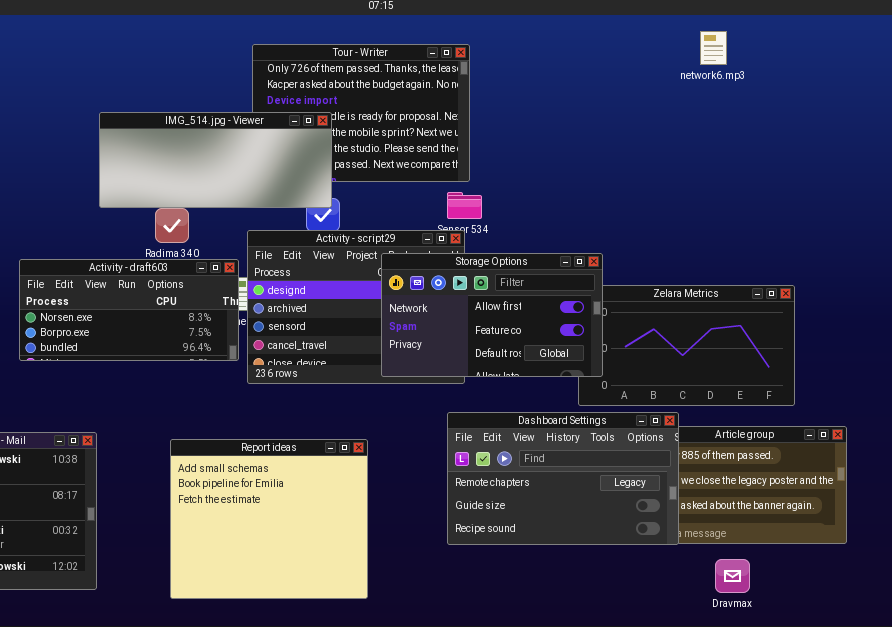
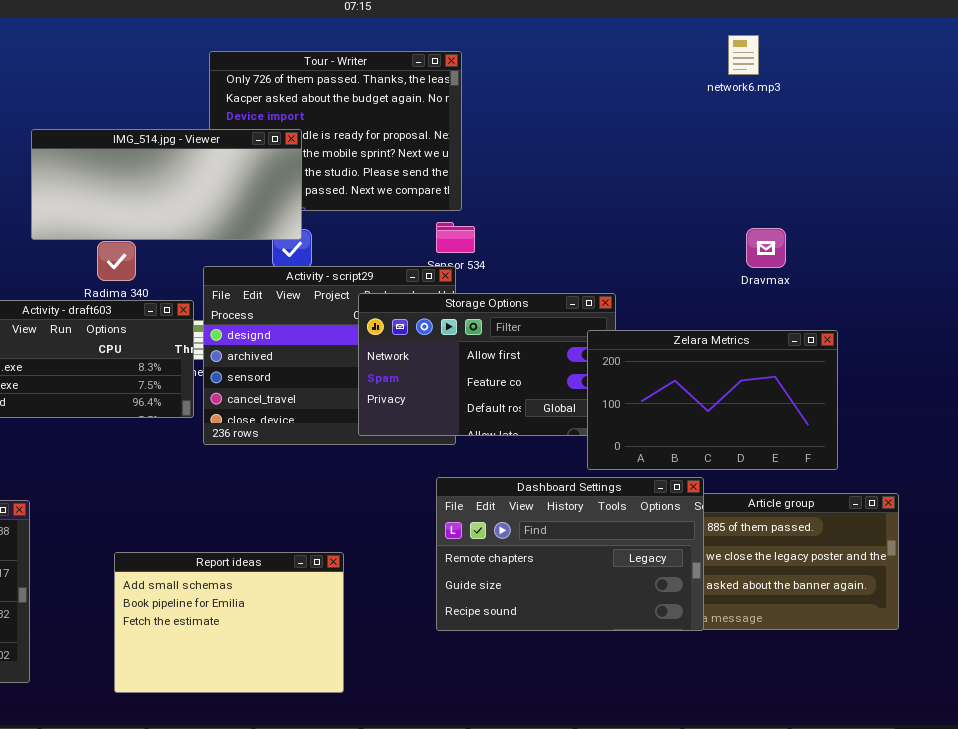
Zelara Metrics: [578,285,795,406] -> [587,330,838,470], raised
Report ideas: [170,439,368,599] -> [114,552,344,693], resized
Dravmax: [715,559,750,593] -> [746,228,786,268], moved

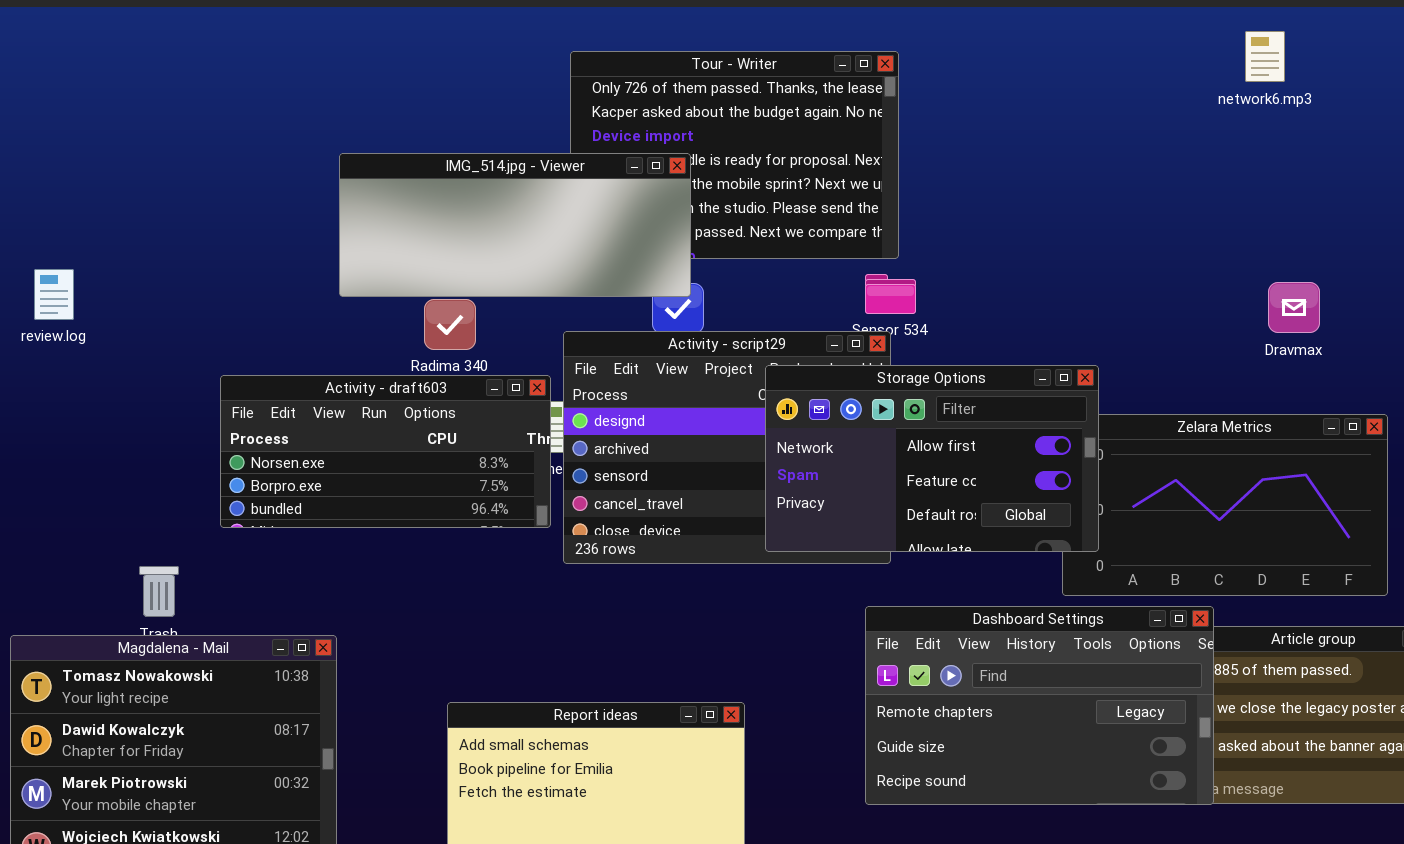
Storage Options: [358,293,616,436] -> [765,365,1099,552], raised

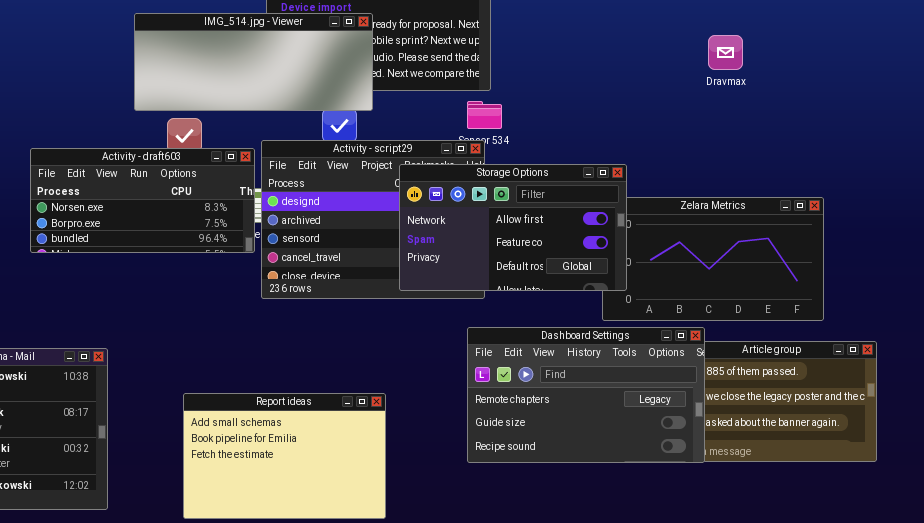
IMG_514.jpg - Viewer: [339,153,691,297] -> [134,13,373,111], moved
Dravmax: [1268,282,1320,333] -> [708,35,743,70], moved
Activity - draft603: [220,375,551,528] -> [30,148,255,253], moved

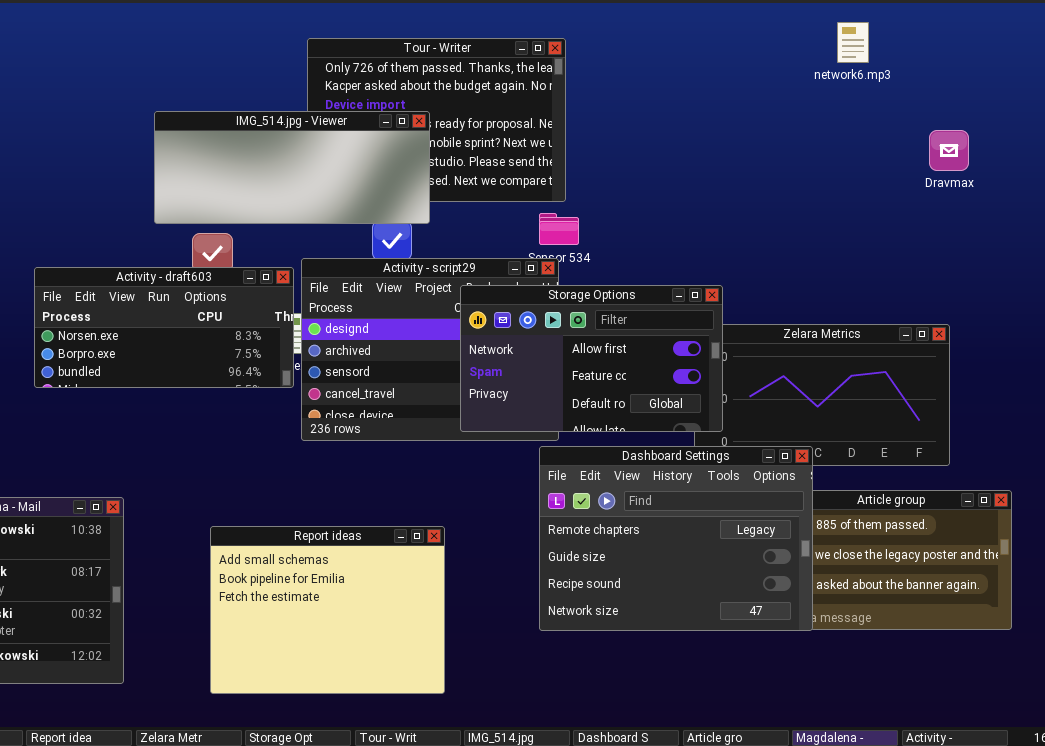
Dravmax: [708,35,743,70] -> [929,130,969,171], moved
Dashboard Settings: [467,327,705,463] -> [539,446,813,631], resized
Report ideas: [183,393,386,519] -> [210,526,445,694], resized

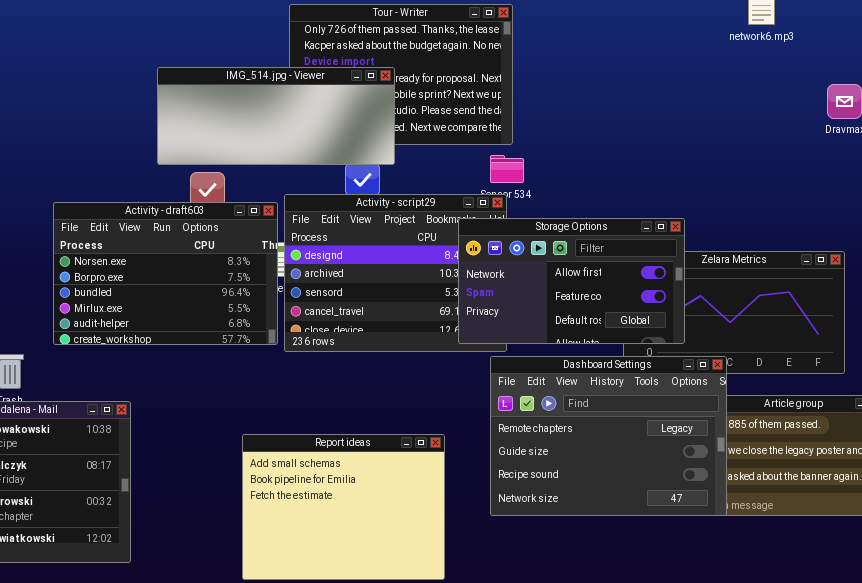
Activity - draft603: [34,267,294,388] -> [53,202,278,345], resized
Storage Options: [460,285,723,432] -> [458,218,685,344], moved
Report ideas: [210,526,445,694] -> [242,434,445,580], moved

